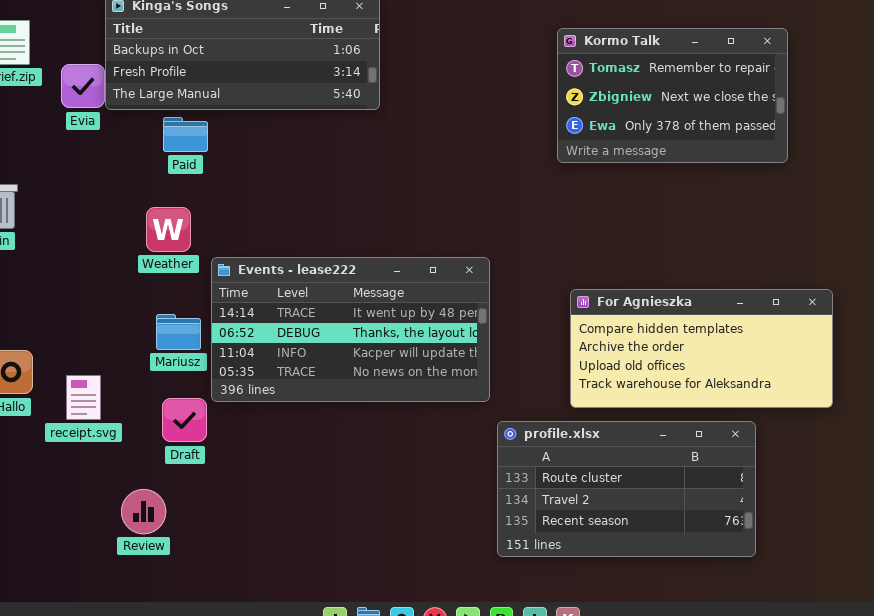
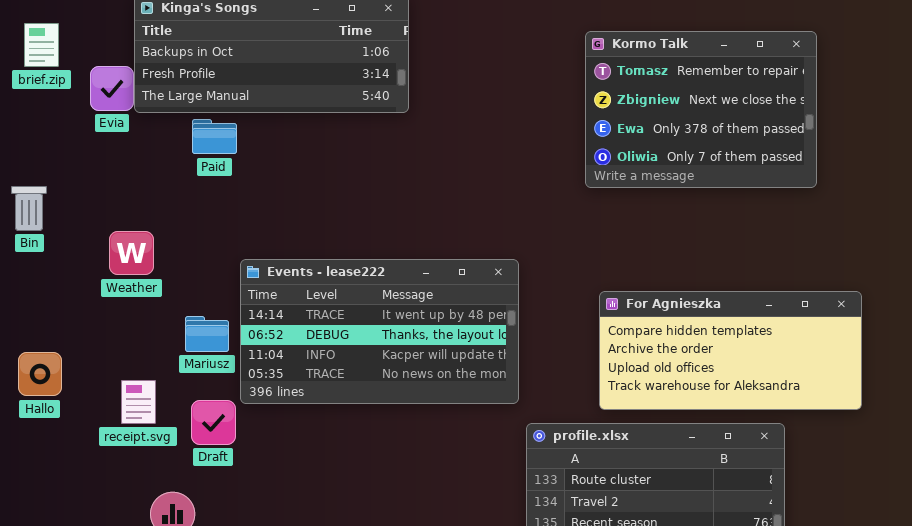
Kormo Talk: [557,28,788,163] -> [585,31,817,188], resized
Weather: [146,207,191,252] -> [109,231,154,275], moved
receipt.svg: [66,375,101,420] -> [121,380,156,424], moved

